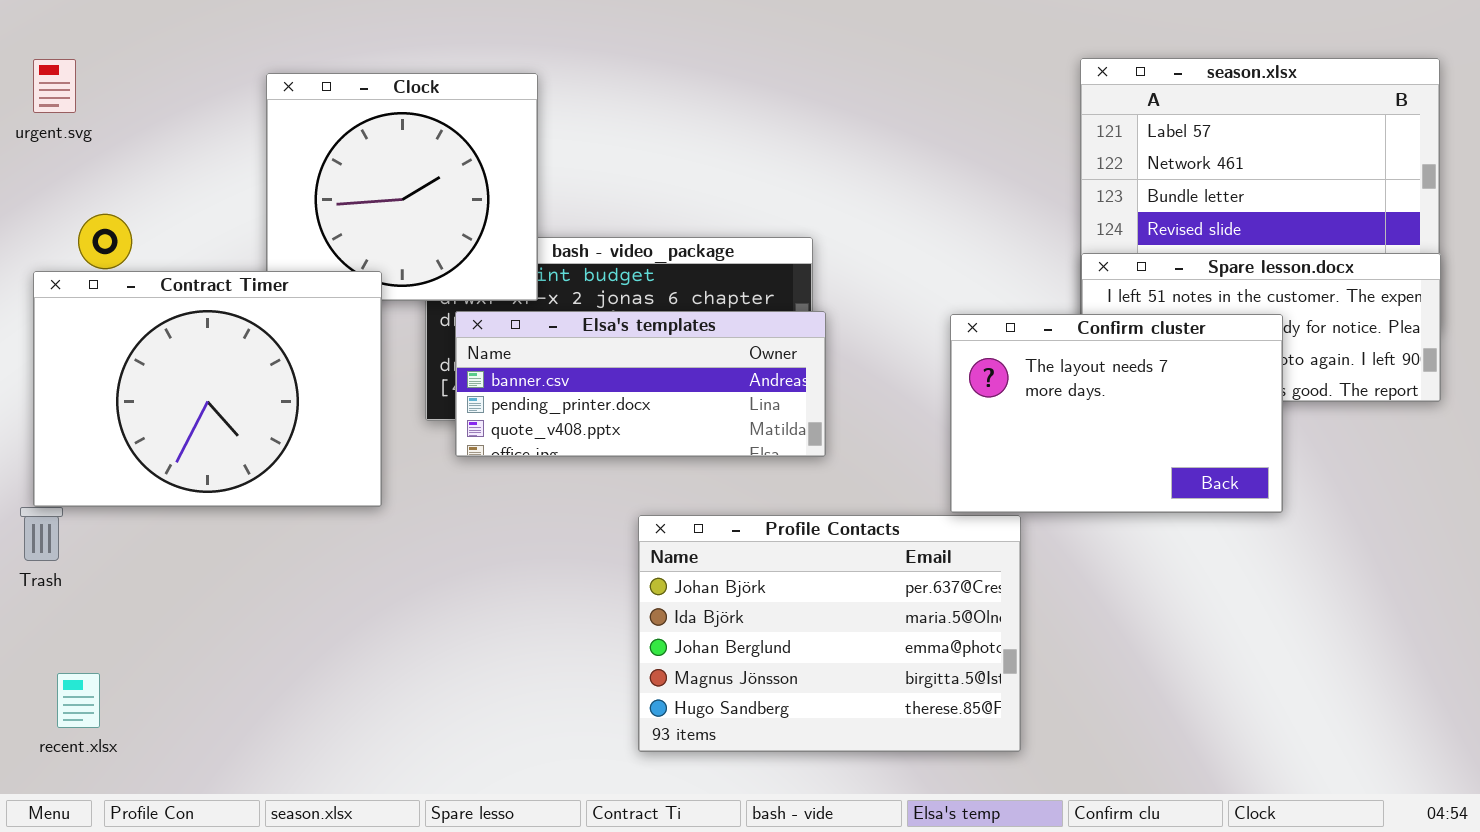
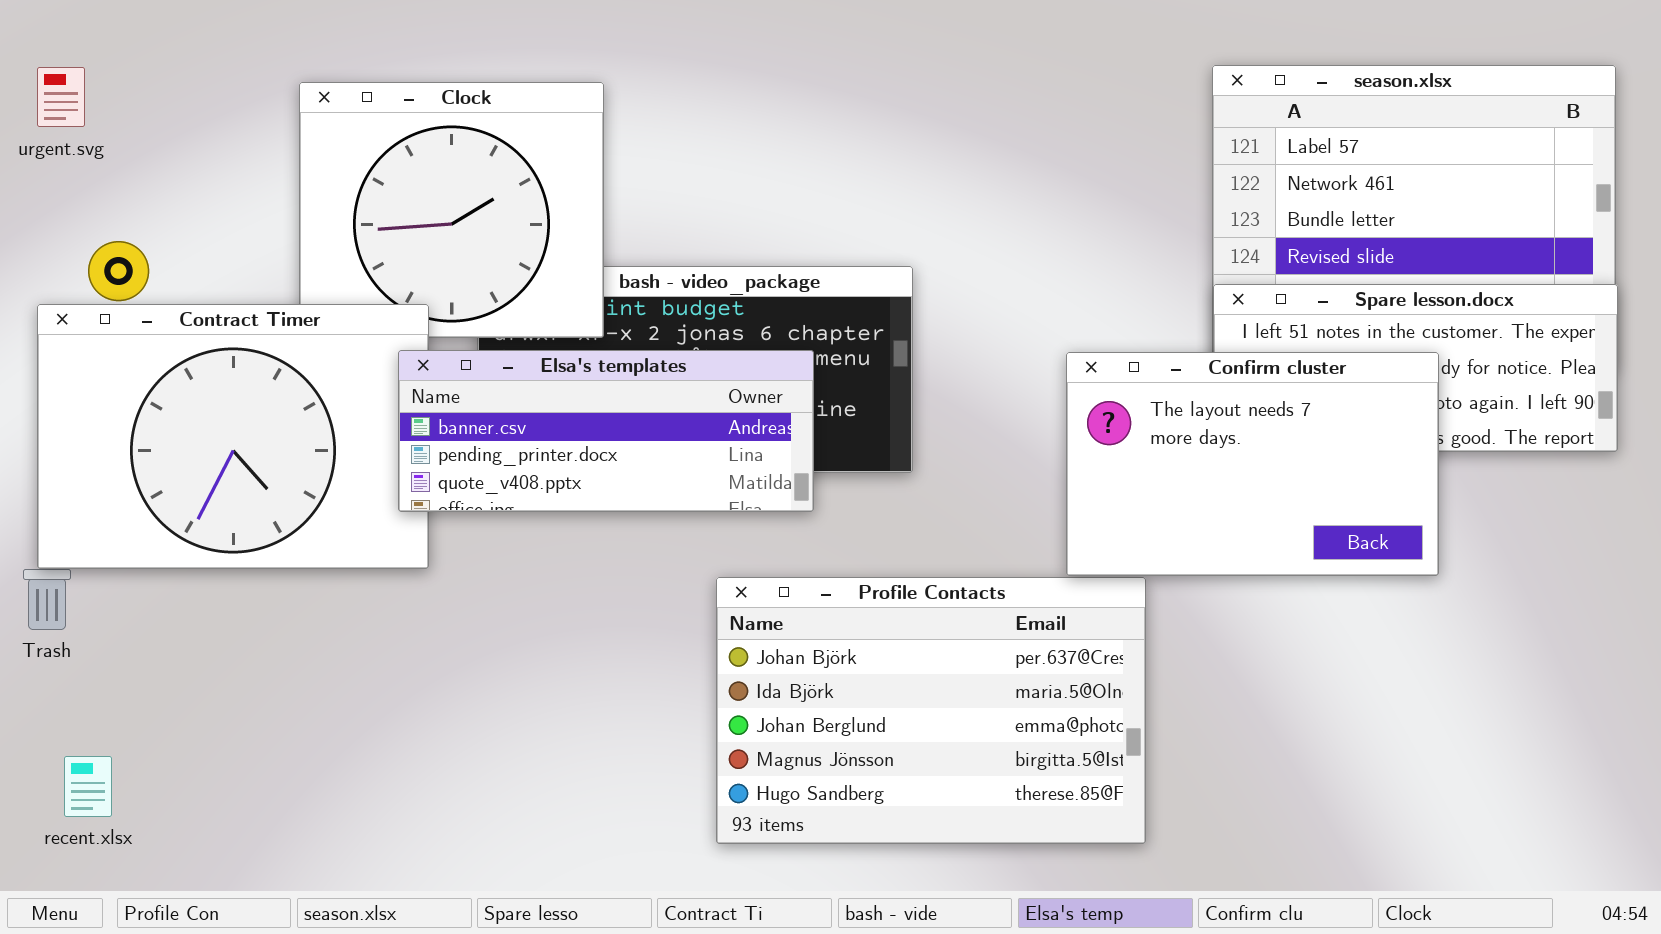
Elsa's templates: [455,311,826,457] -> [398,350,814,512], moved

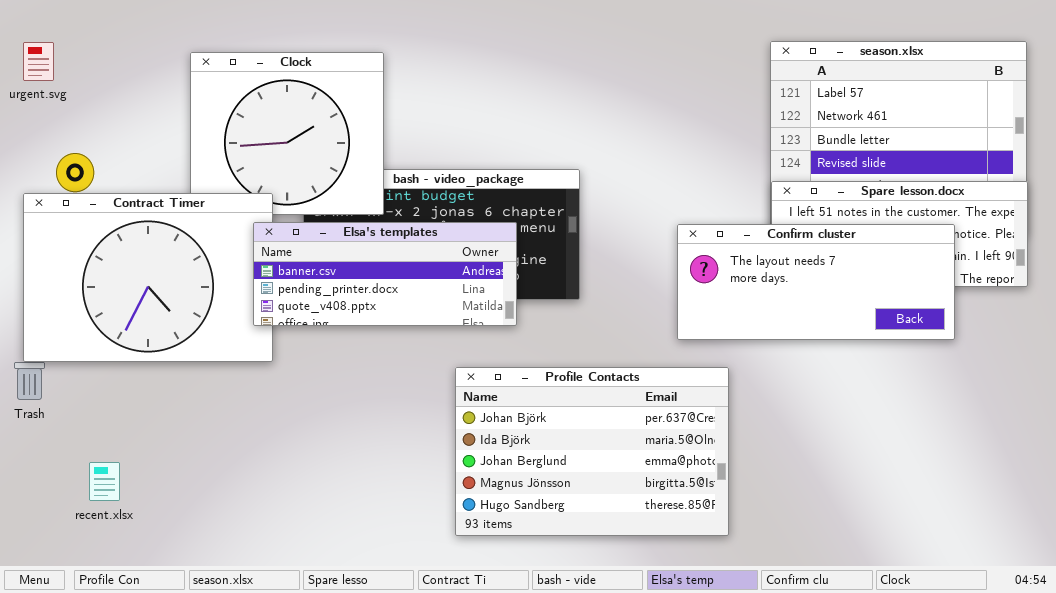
Confirm cluster: [1066,352,1439,576] -> [677,224,955,340], resized
recent.xlsx: [64,756,112,817] -> [89,462,120,501], moved

